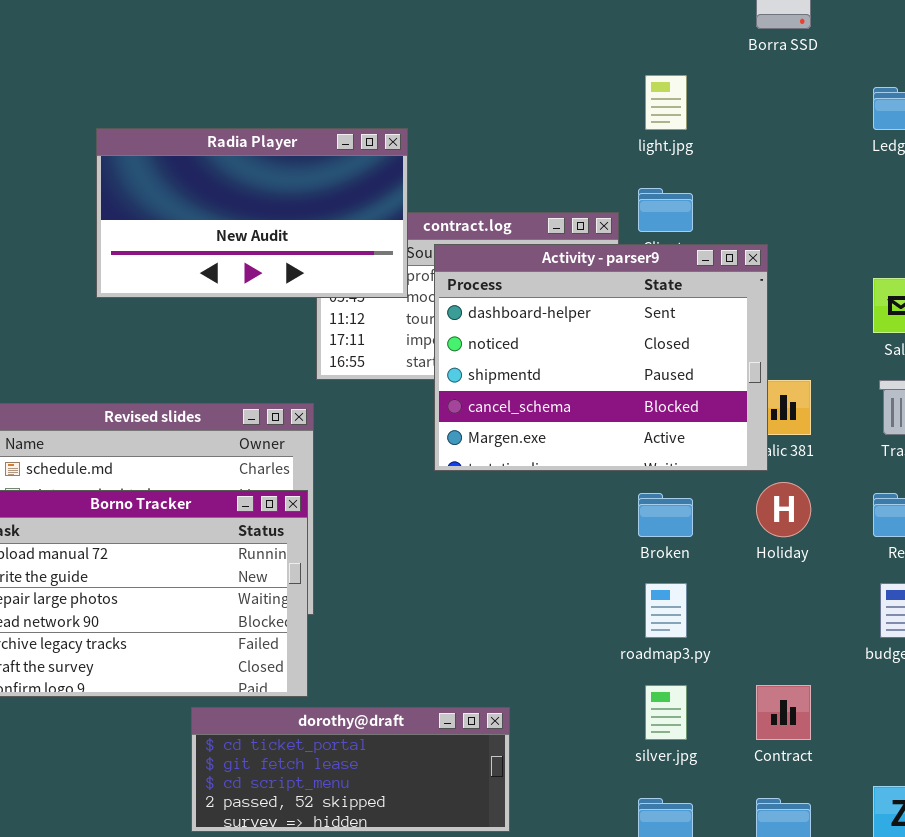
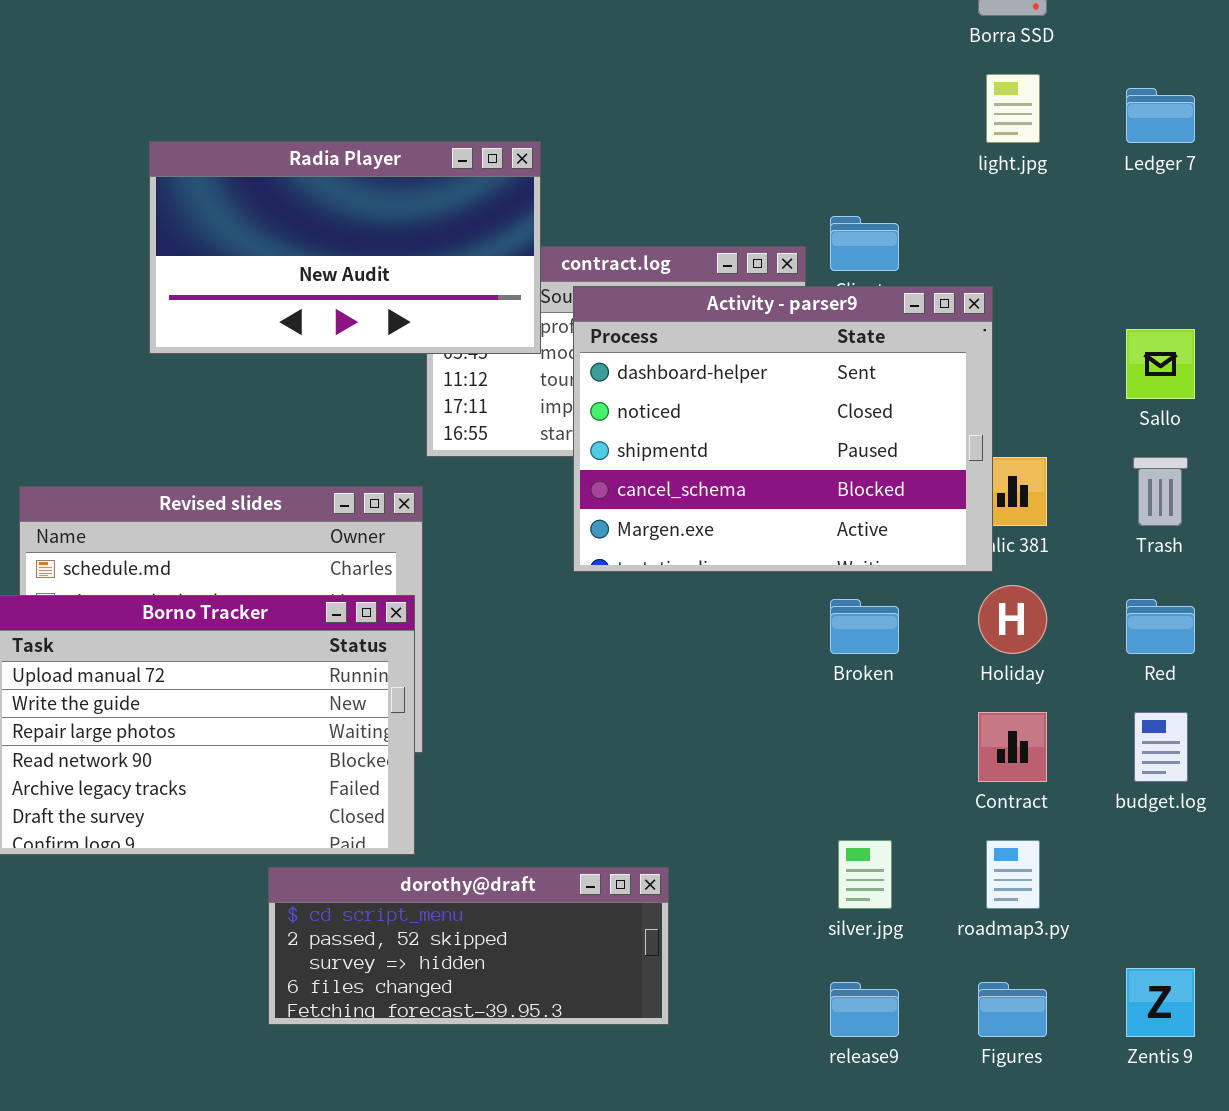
light.jpg: [645,75,687,130] -> [986,74,1040,143], moved
roadmap3.py: [645,583,687,638] -> [986,840,1040,909], moved
Contract: [756,685,811,740] -> [978,712,1047,782], moved
dorothy@draft: [191,707,510,832] -> [268,867,669,1025], scrolled down 2 rows

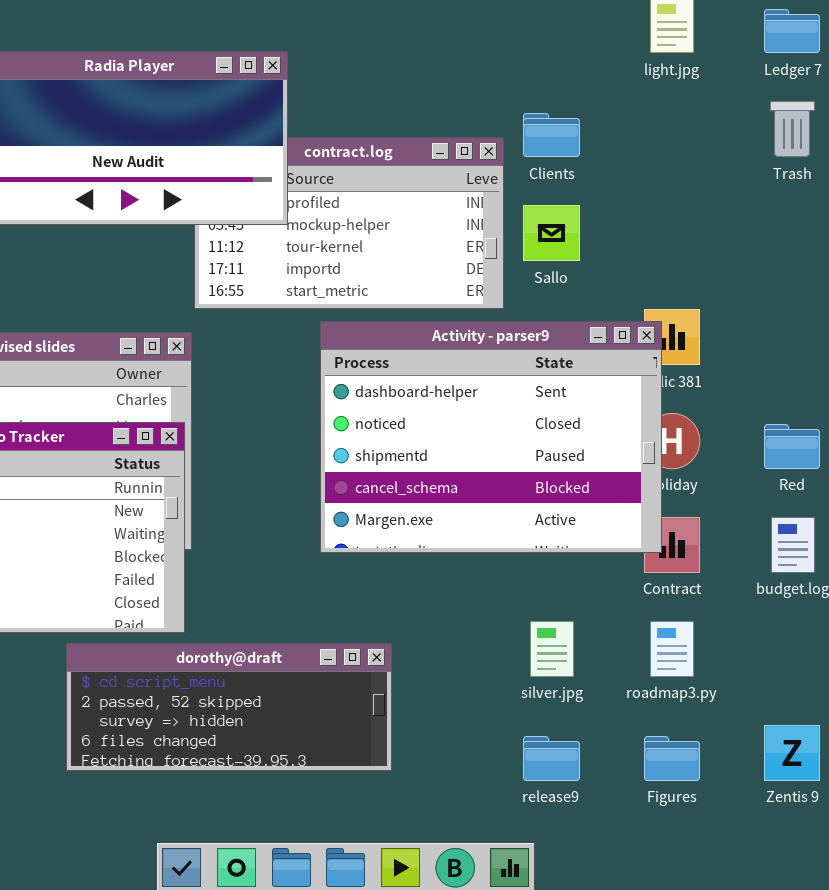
Activity - parser9: [573,286,993,572] -> [320,321,662,553], moved
Sallo: [1126,329,1195,399] -> [523,205,580,261], moved
Trash: [1133,457,1188,526] -> [770,101,815,157], moved

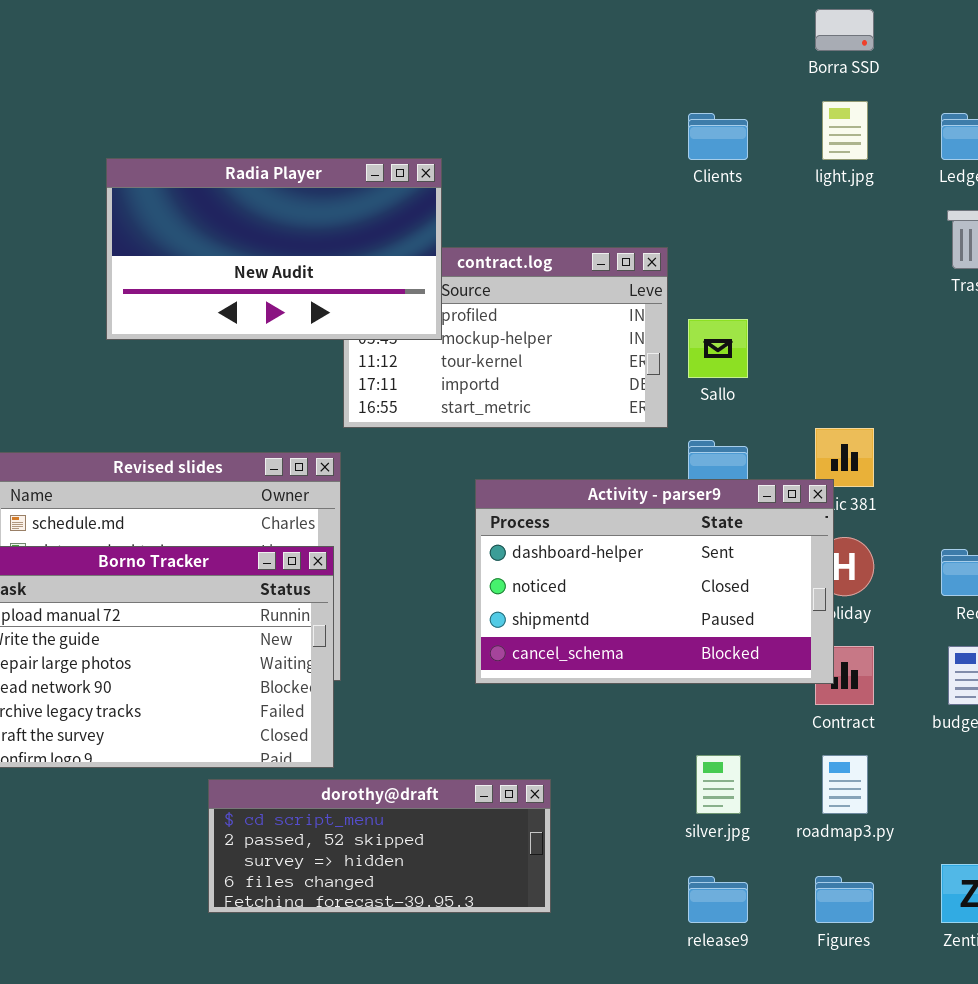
Clients: [523,113,580,157] -> [688,113,748,160], moved
Activity - parser9: [320,321,662,553] -> [475,479,834,684], resized

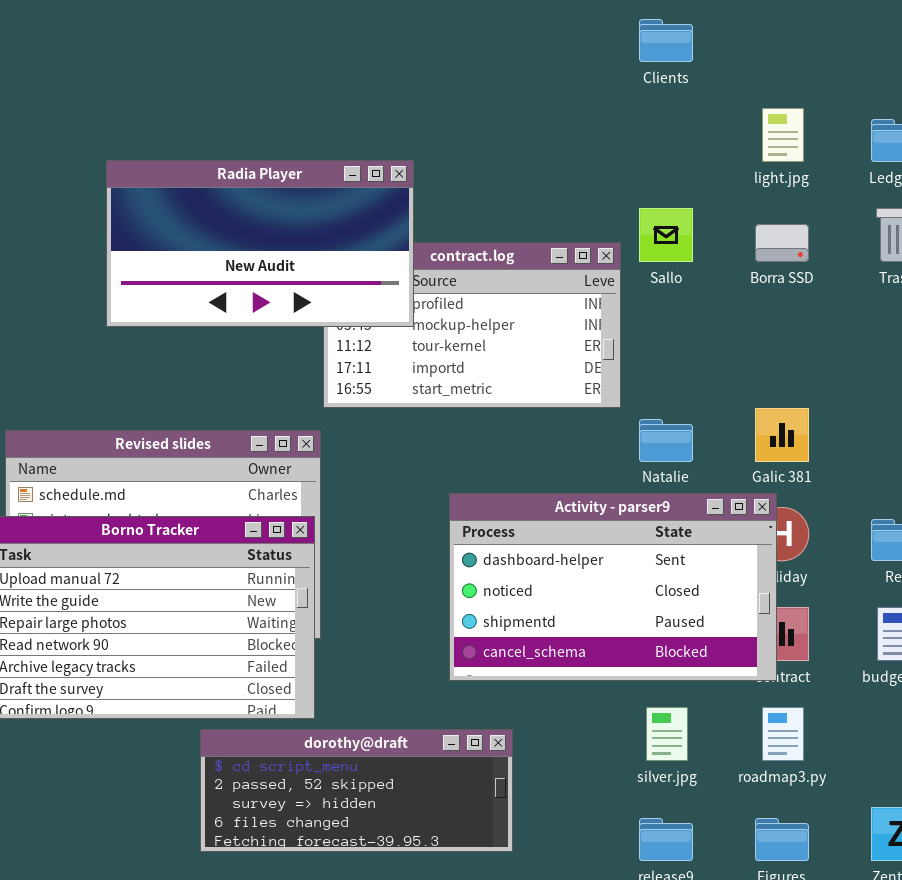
Borra SSD: [815,9,874,51] -> [755,224,809,262], moved
Clients: [688,113,748,160] -> [639,19,693,62], moved
Sallo: [688,319,748,378] -> [639,208,693,262], moved
Activity - parser9: [475,479,834,684] -> [449,493,777,681], moved

